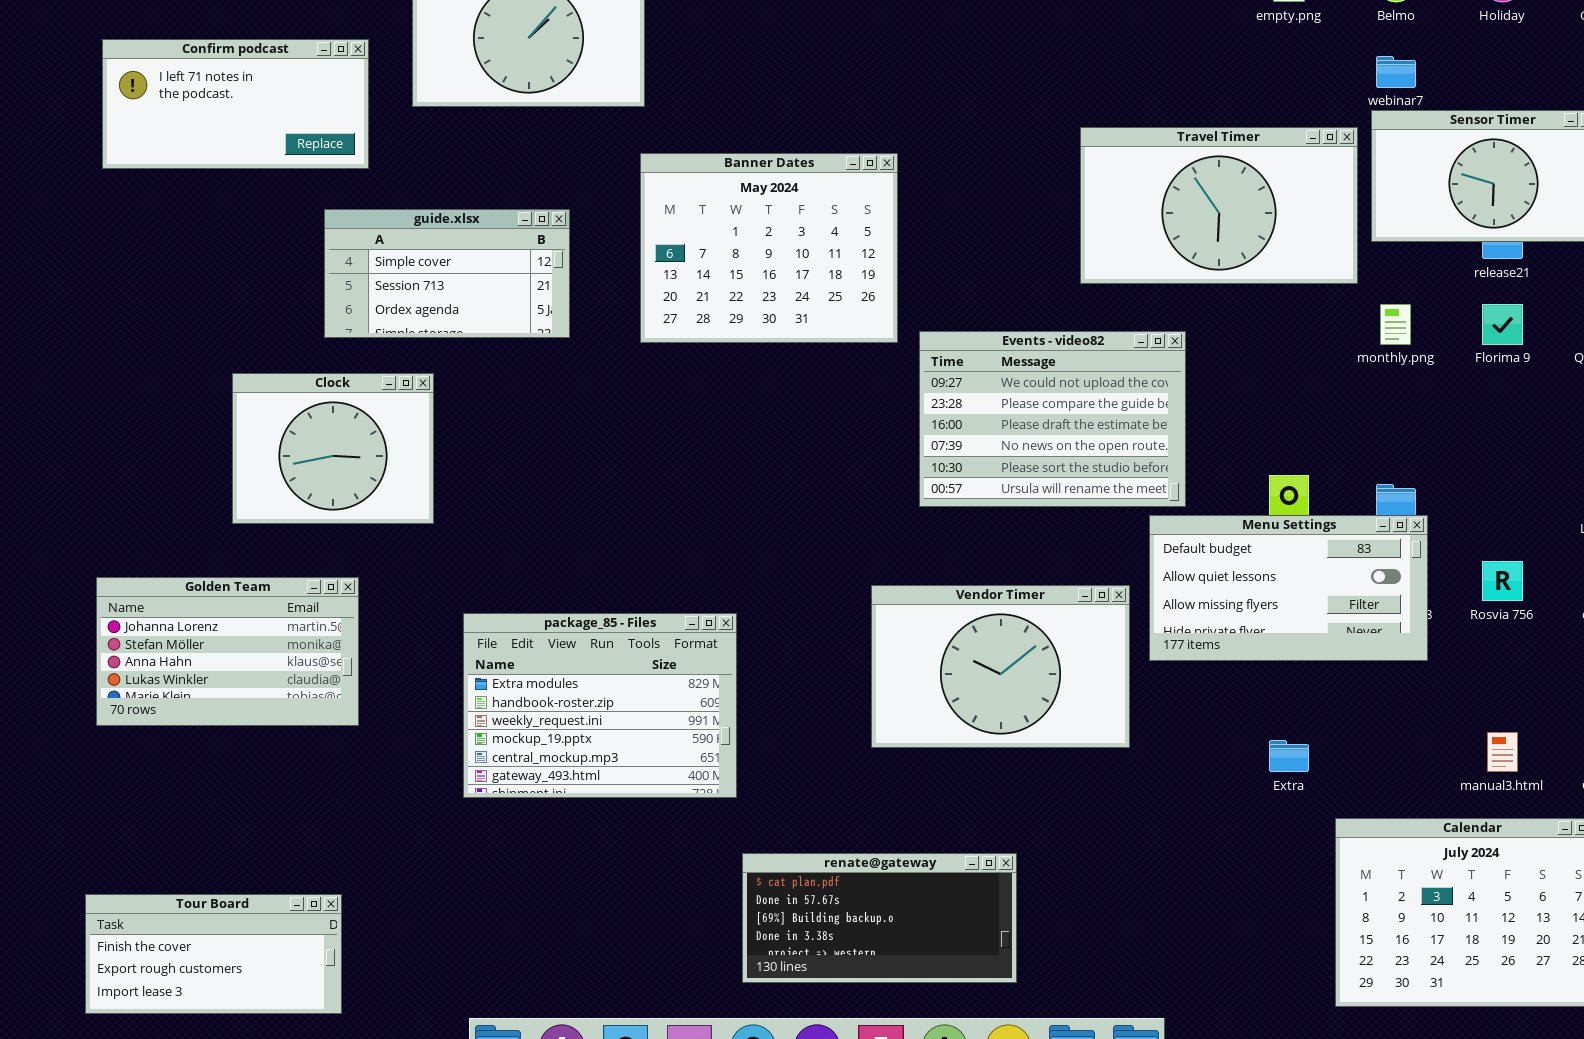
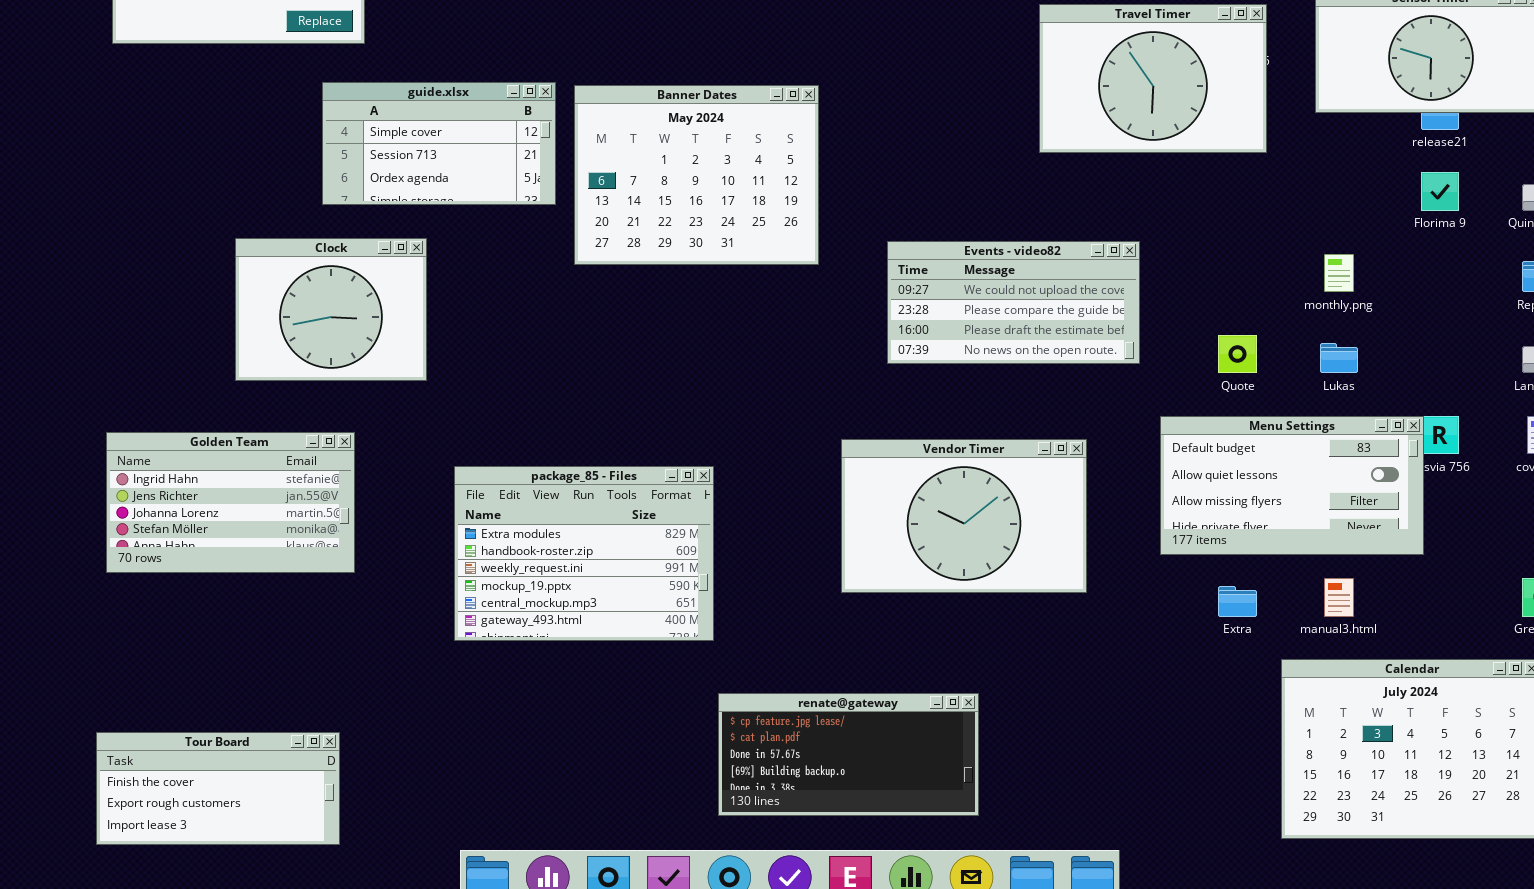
Travel Timer: [1080,127,1358,284] -> [1039,4,1267,153], resized
Banner Dates: [640,153,898,343] -> [574,85,819,265], moved
monthly.png: [1380,304,1411,345] -> [1324,254,1354,292], moved
Events - video82: [919,331,1186,507] -> [887,241,1140,364], resized
Menu Settings: [1149,515,1428,661] -> [1160,416,1424,555], moved
Golden Team: [96,577,359,726] -> [106,432,355,573], scrolled up 2 rows
manual3.html: [1487,732,1518,772] -> [1324,578,1354,617], moved
renate@gateway: [742,853,1017,983] -> [718,693,979,816], scrolled up 1 row

